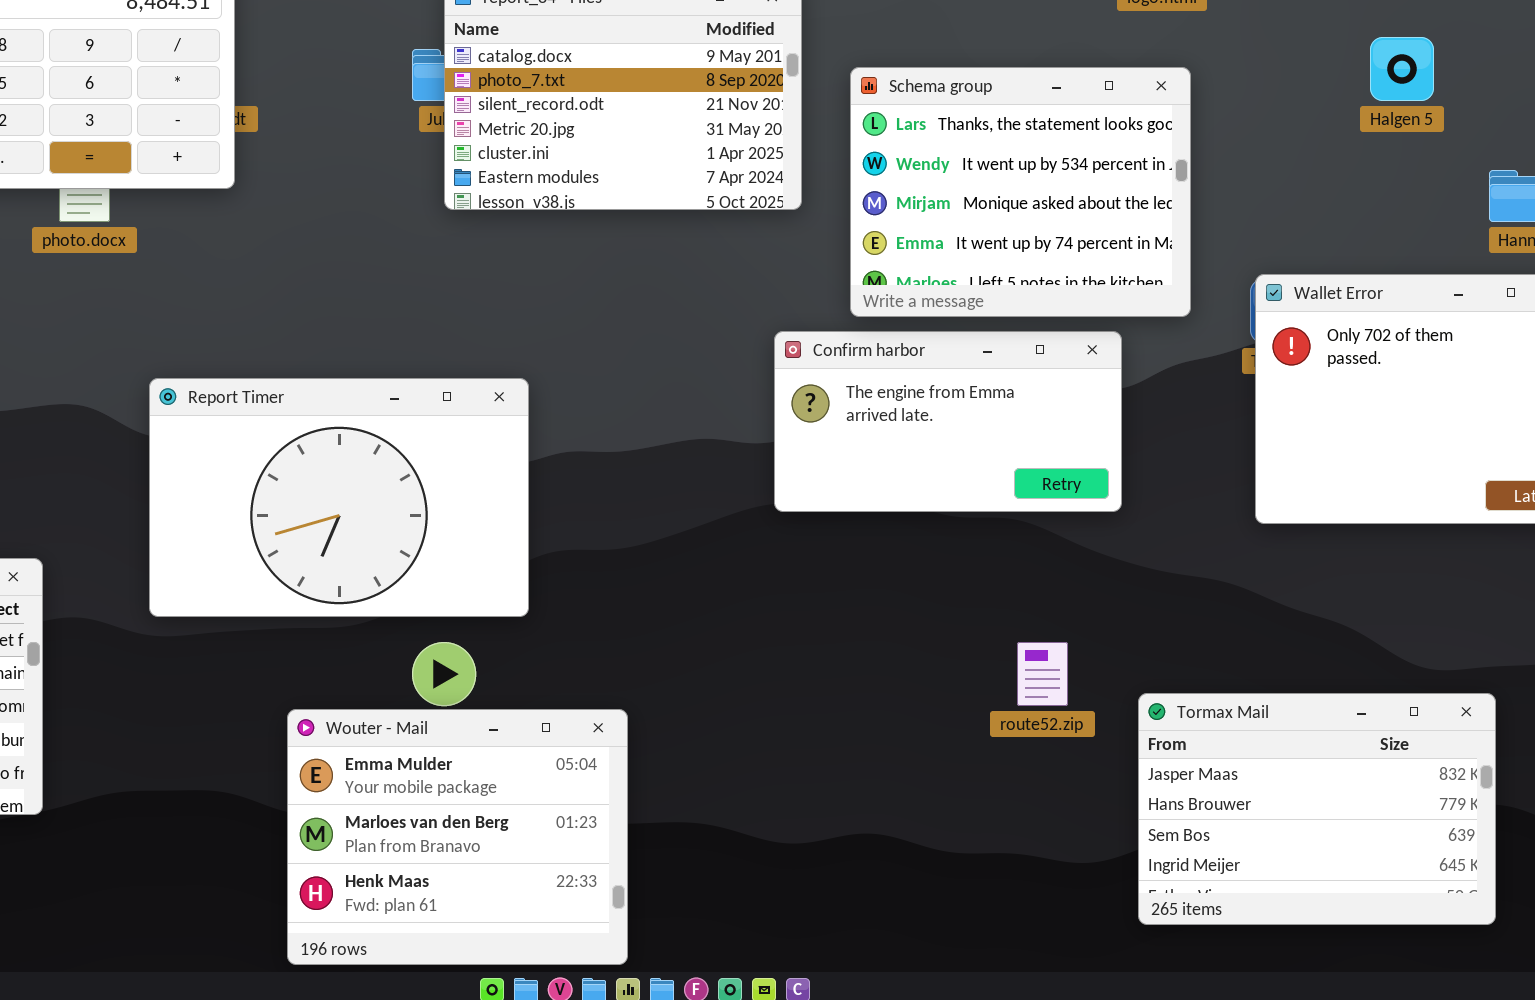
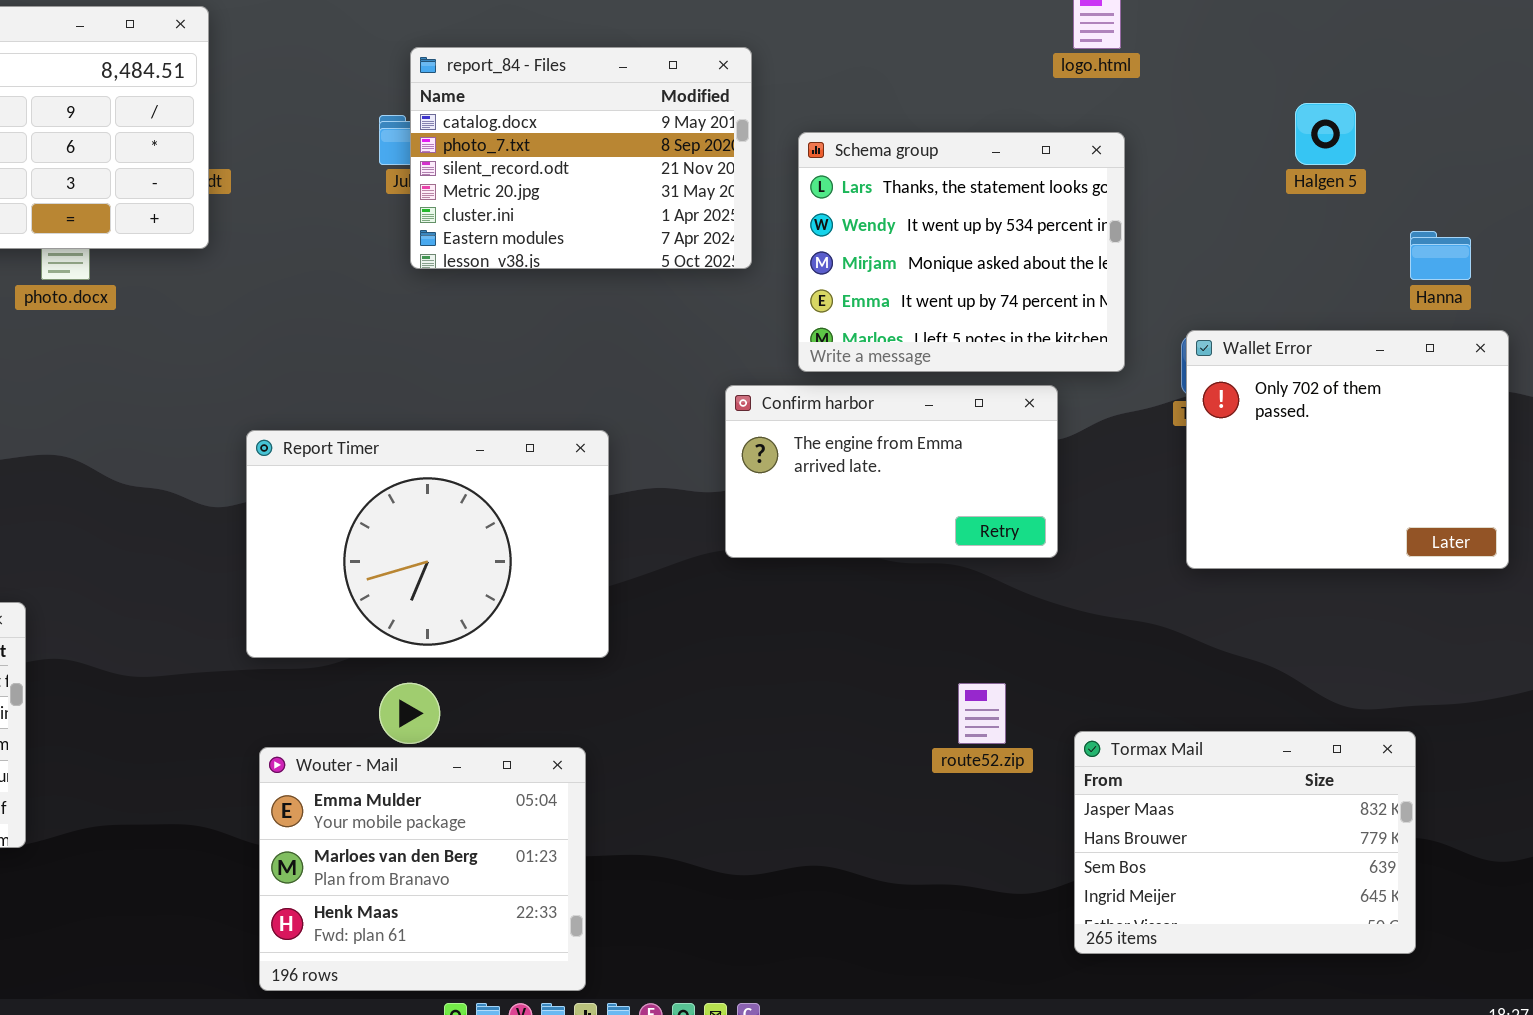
Report Timer: [149,378,529,617] -> [246,430,609,658], moved

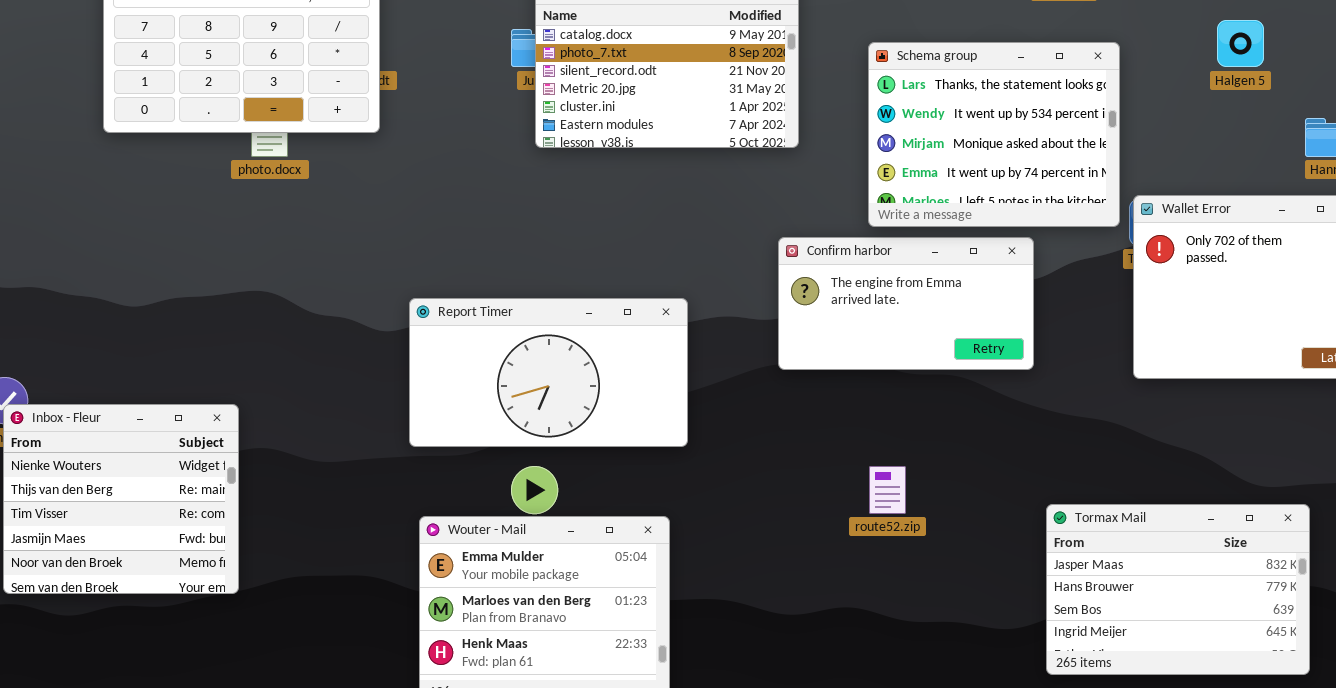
Schema group: [798,132,1125,372] -> [868,42,1120,227], moved
Report Timer: [246,430,609,658] -> [409,298,688,447], resized
route52.zip: [958,683,1006,744] -> [869,466,906,514], moved

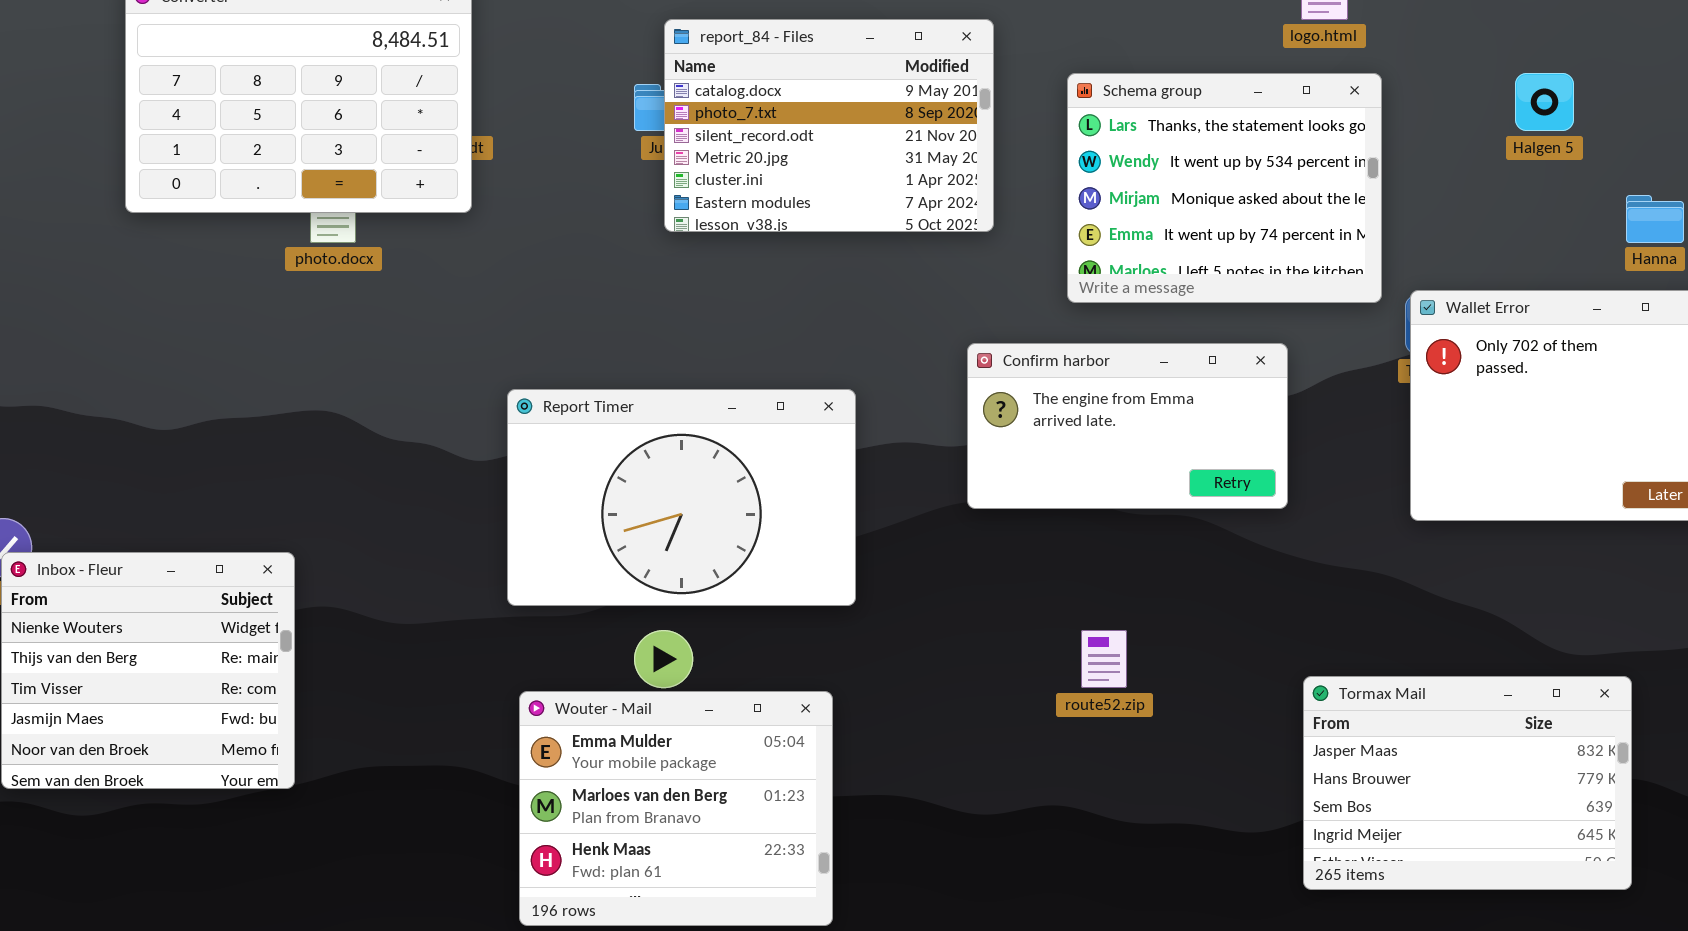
Schema group: [868,42,1120,227] -> [1067,73,1382,303], moved
Report Timer: [409,298,688,447] -> [507,389,856,606], resized

